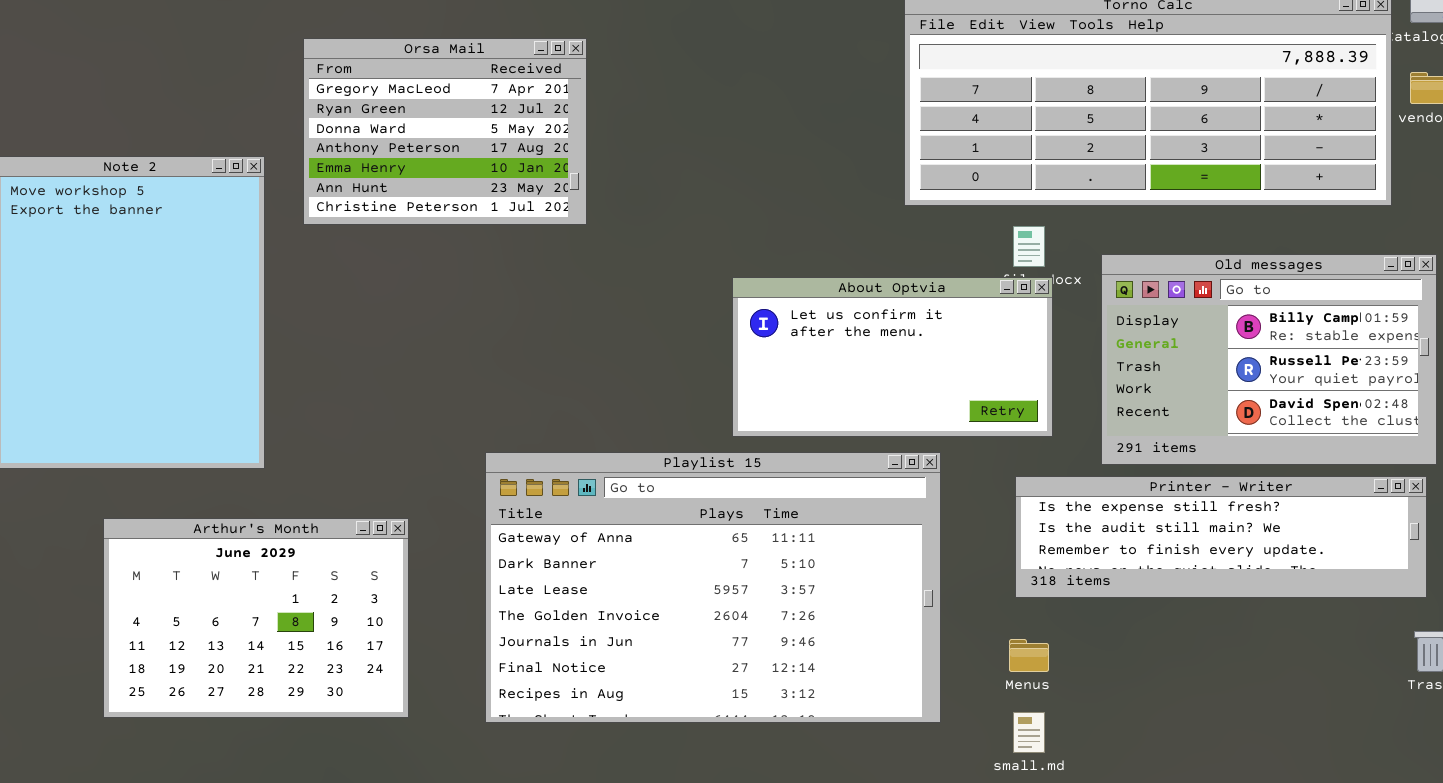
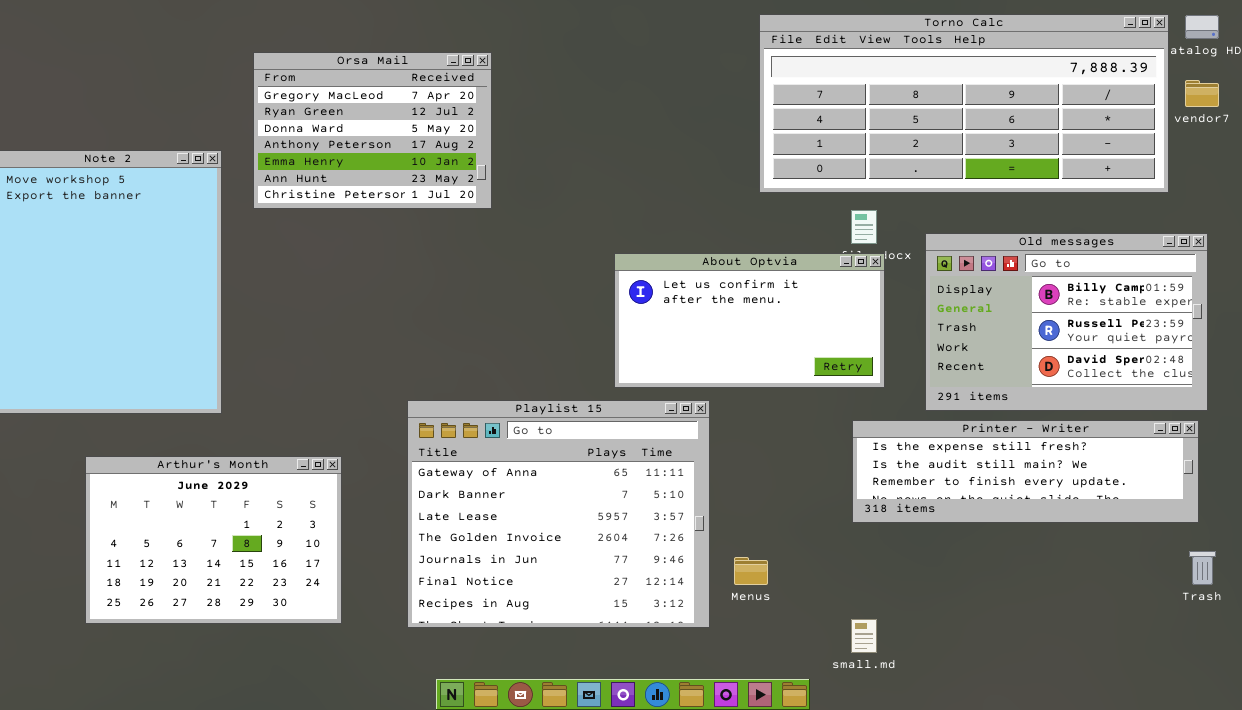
Playlist 15: [485,452,941,723] -> [407,400,710,628], resized
Menus: [1009,639,1049,672] -> [734,557,768,585], moved

